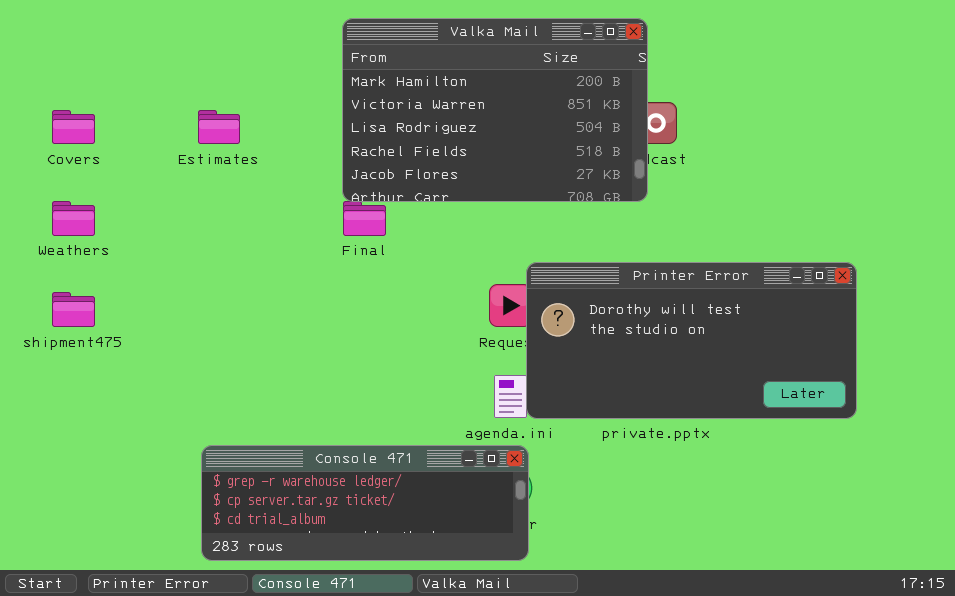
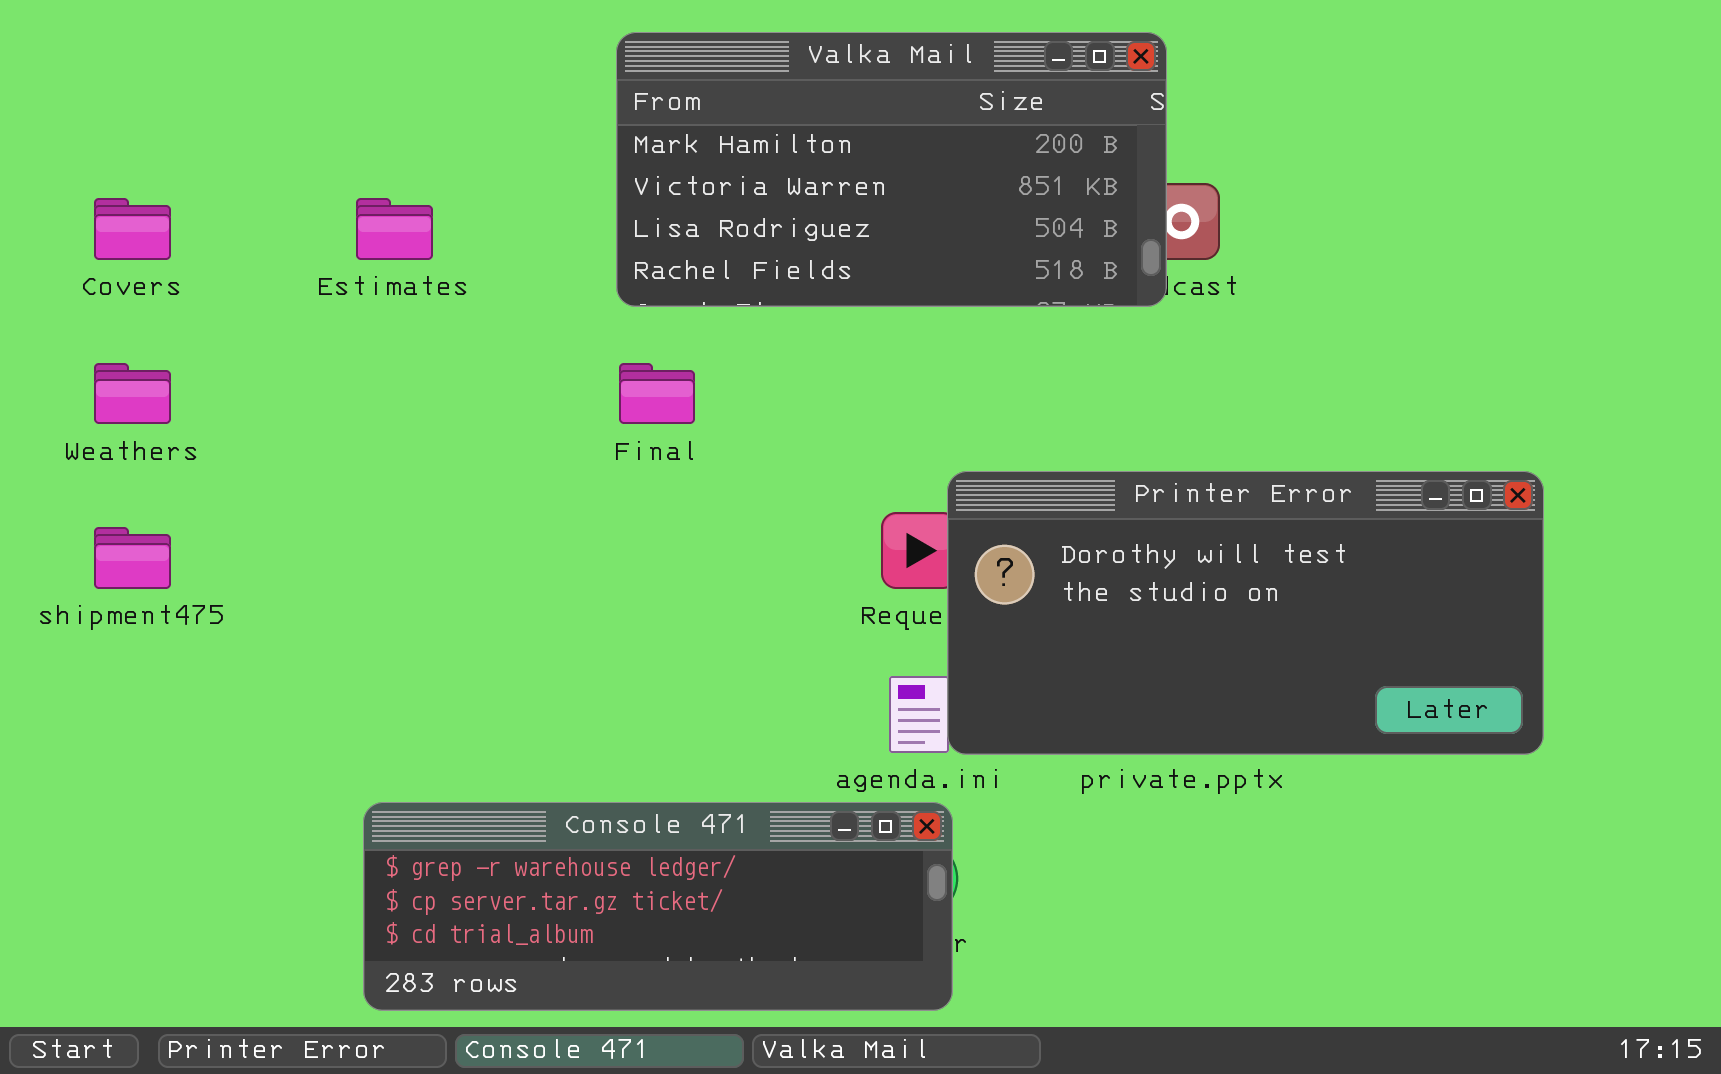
Valka Mail: [342,18,648,202] -> [616,32,1167,307], resized

